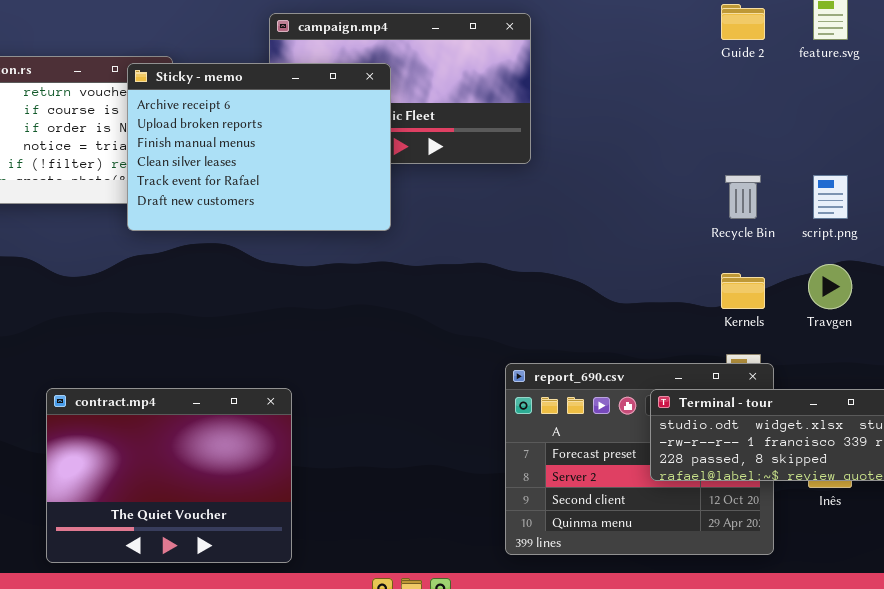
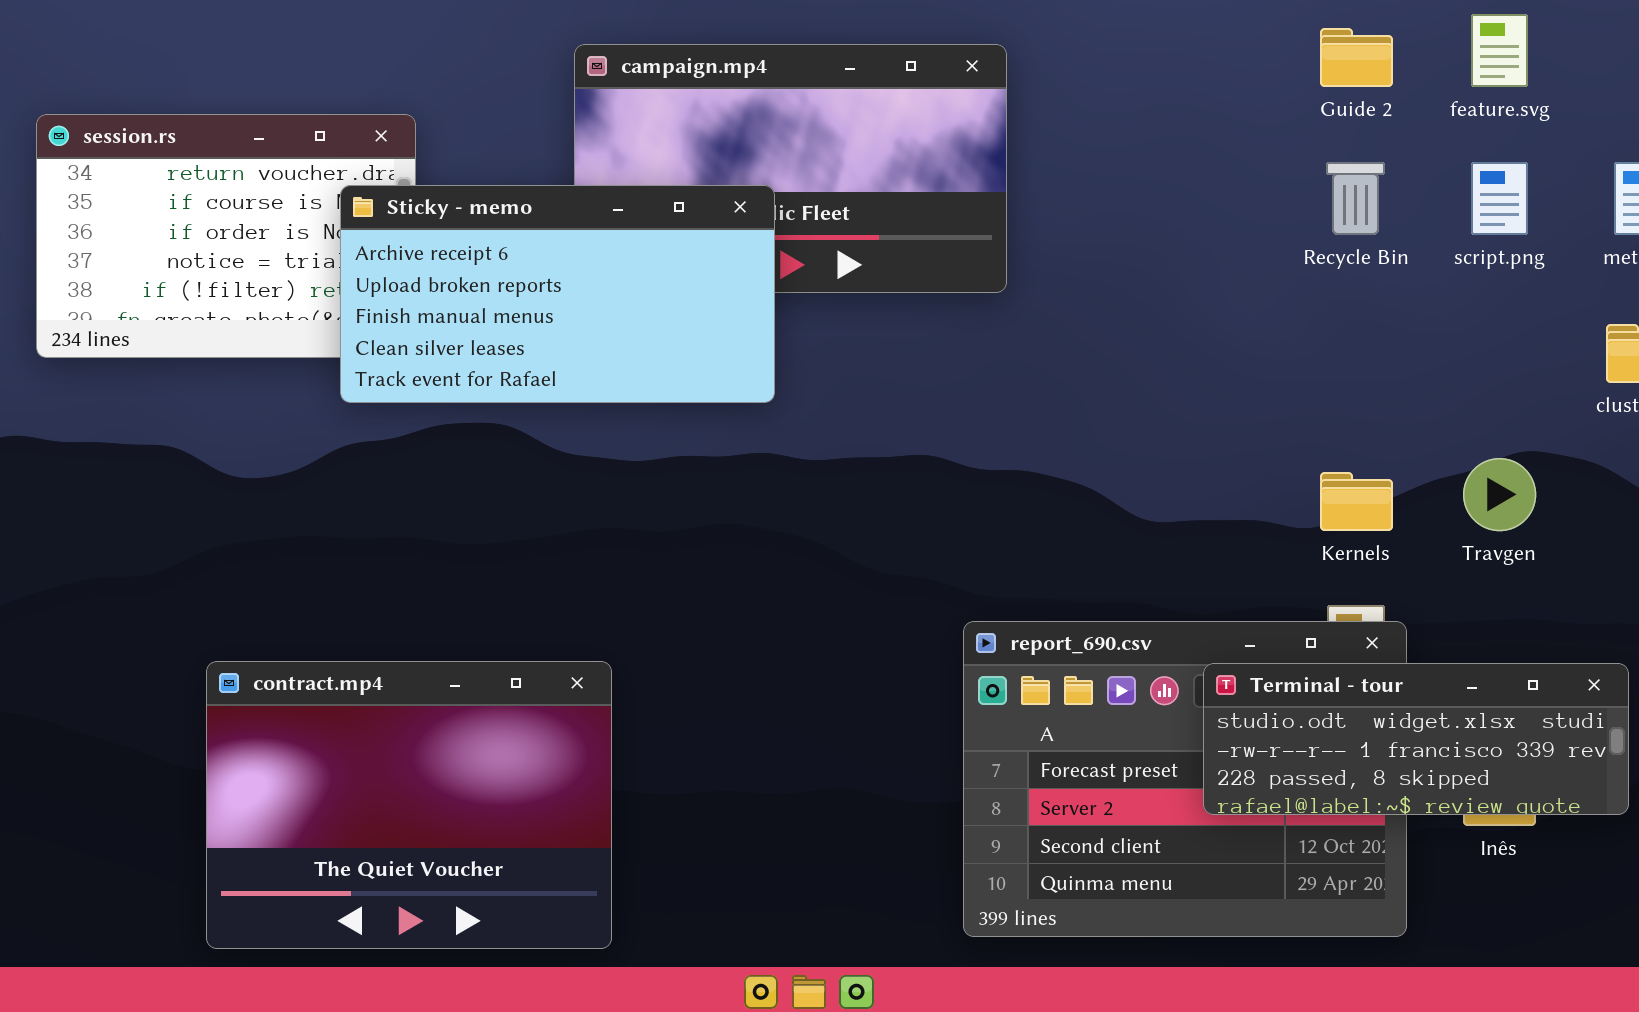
Sticky - memo: [127,63,391,231] -> [340,185,775,403], resized
Recycle Bin: [725,175,761,219] -> [1326,162,1385,235], moved
script.png: [813,175,848,219] -> [1471,162,1528,235], moved

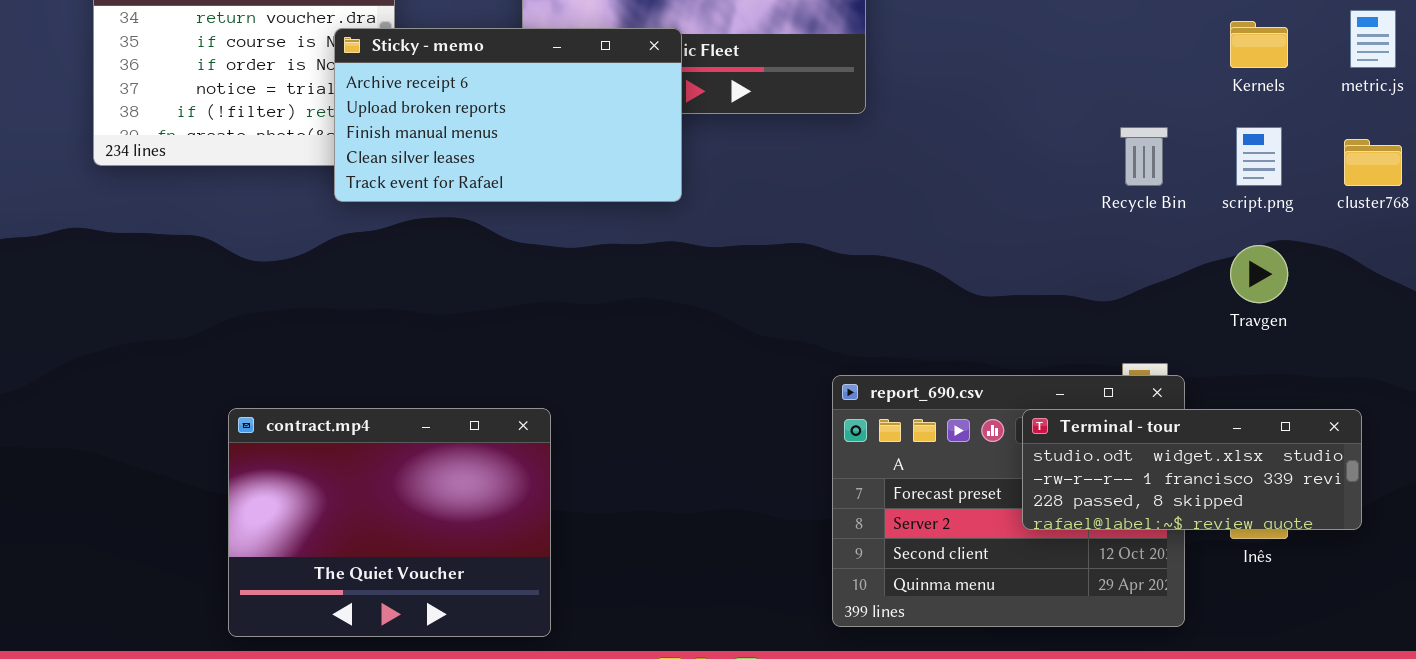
Recycle Bin: [1326,162,1385,235] -> [1120,127,1168,186], moved
script.png: [1471,162,1528,235] -> [1236,127,1282,186], moved
Kernels: [1320,472,1393,531] -> [1230,21,1288,68], moved

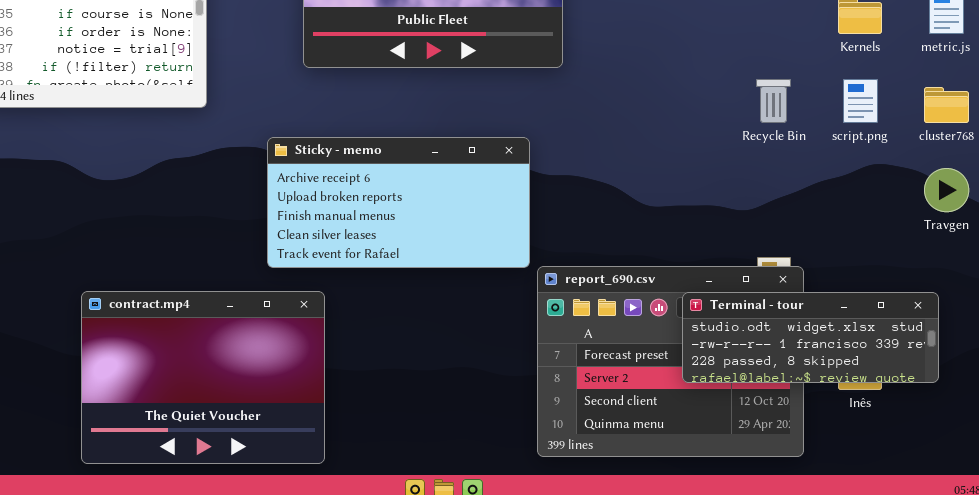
Sticky - memo: [334,28,682,202] -> [267,137,530,268], moved
Travgen: [1230,245,1288,303] -> [924,168,969,212], moved

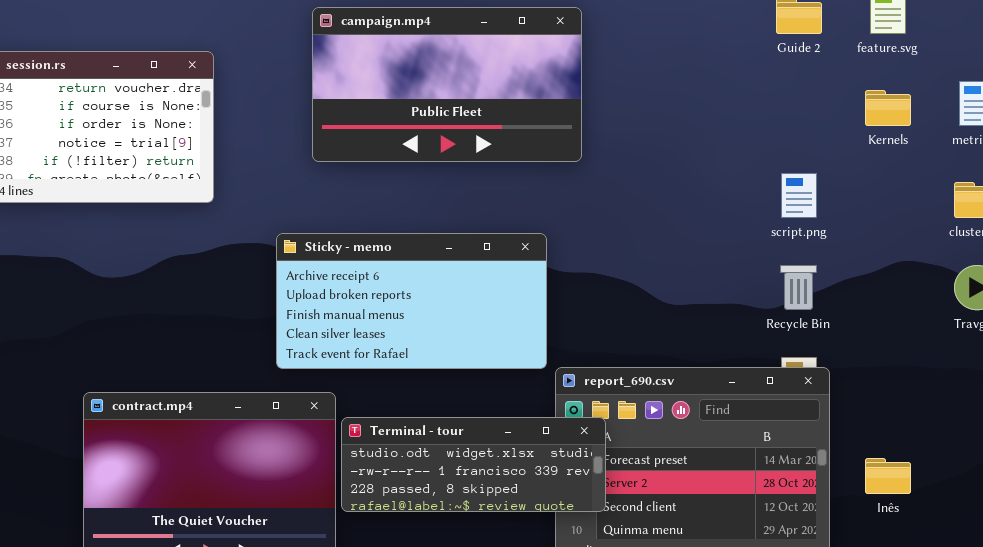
Recycle Bin: [756,79,791,123] -> [780,265,817,310], moved
script.png: [843,79,878,123] -> [781,173,817,218], moved
Terminal - tour: [682,292,939,383] -> [341,417,606,512], moved

